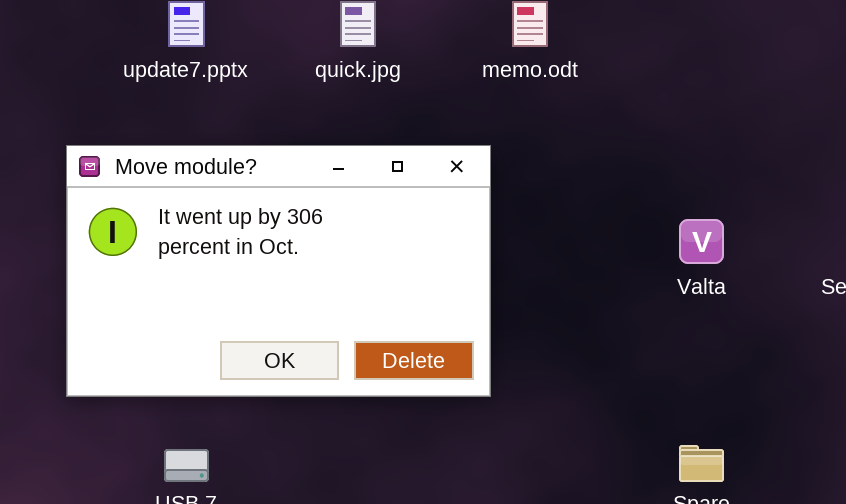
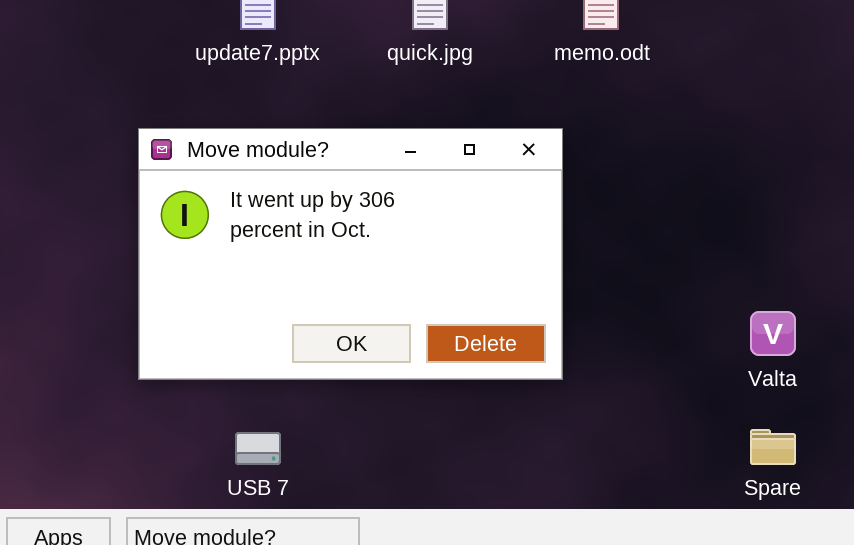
Valta: [679,219,724,264] -> [750,311,796,356], moved

